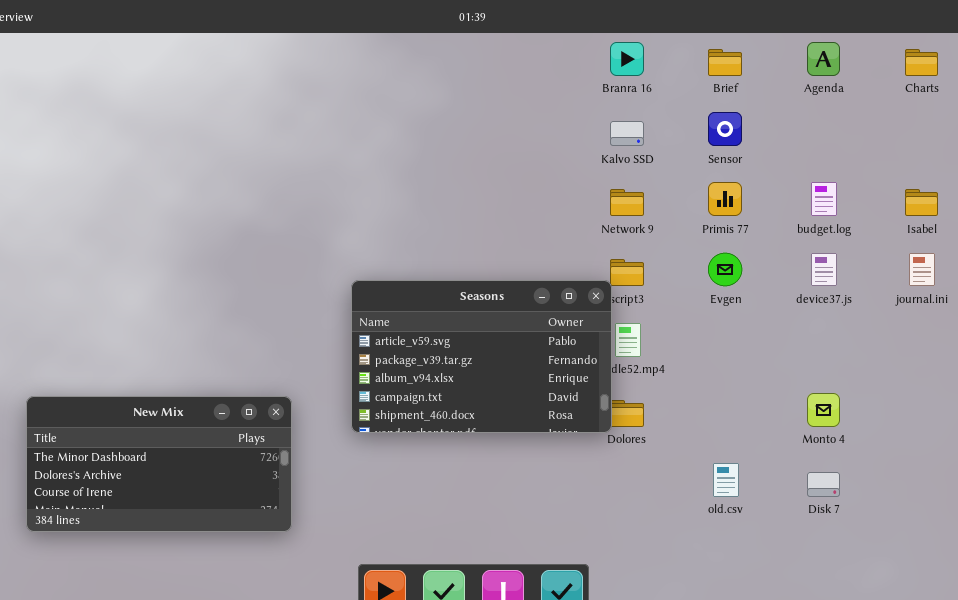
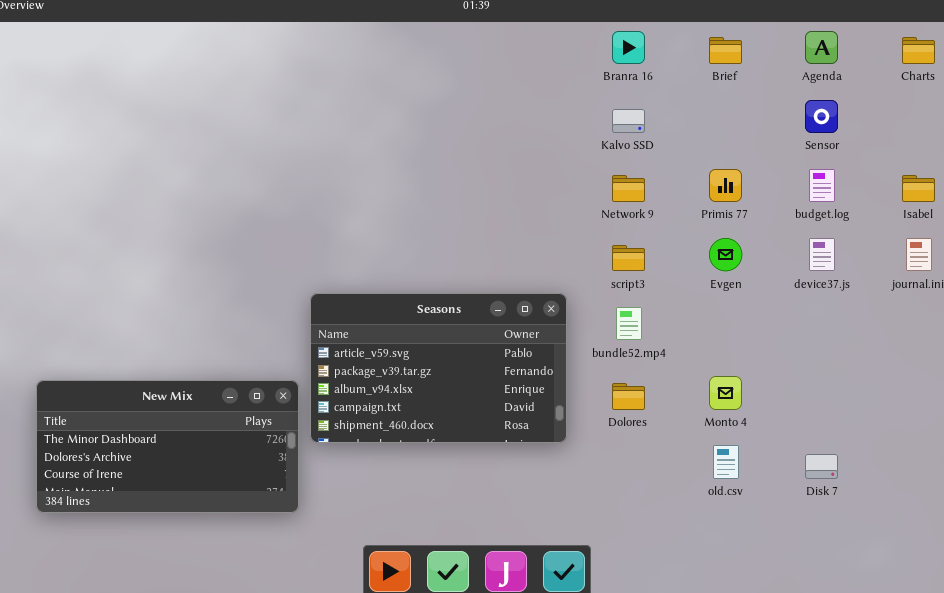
Sensor: [708,112,742,146] -> [805,100,838,133], moved
Seasons: [351,280,612,433] -> [310,293,567,443], moved
Monto 4: [807,393,840,427] -> [709,376,742,410], moved

